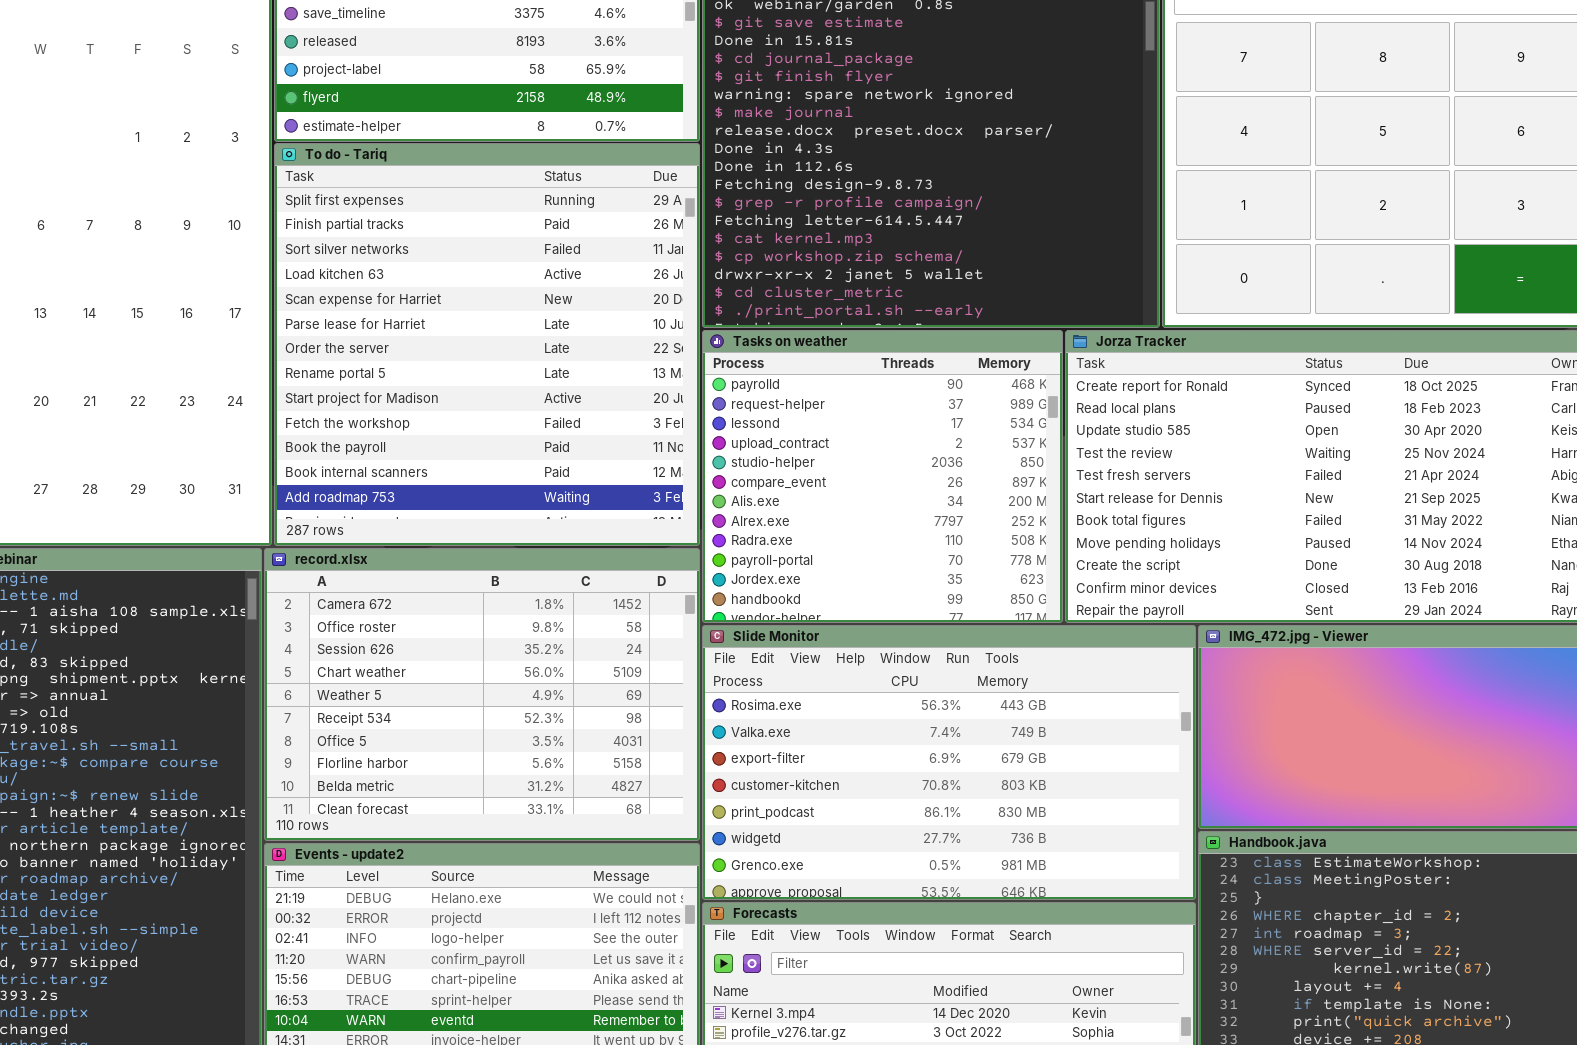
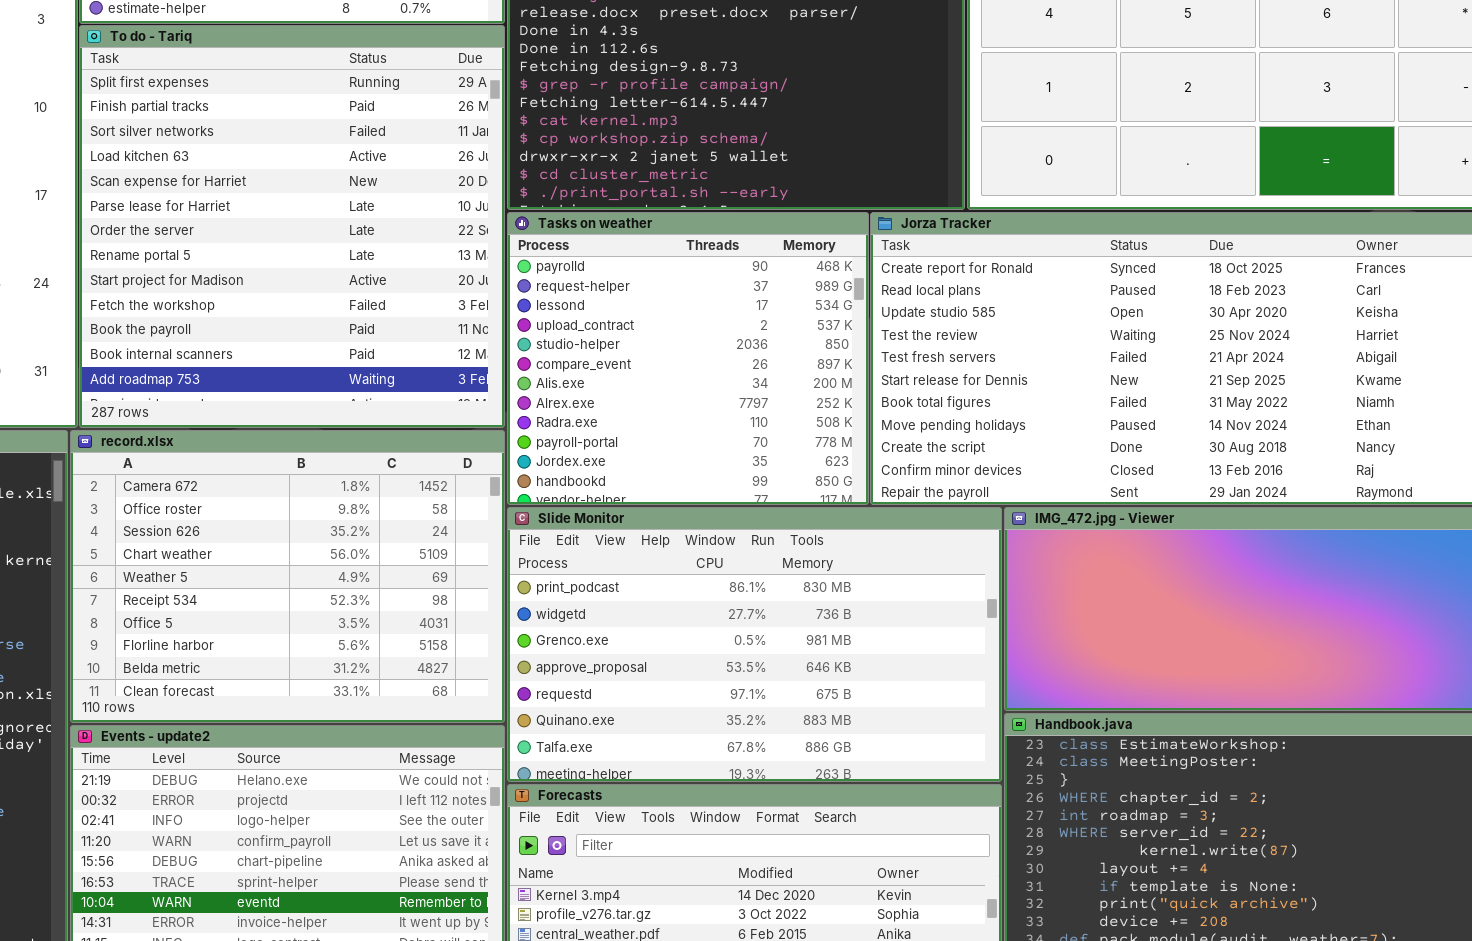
Slide Monitor: [702,625,1196,900] -> [507,507,1002,782], scrolled down 4 rows

